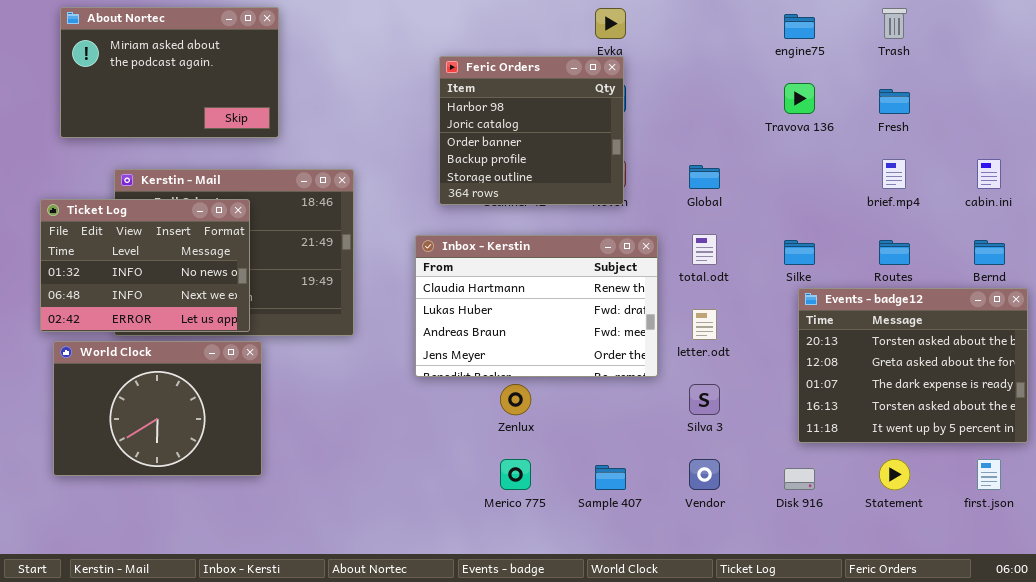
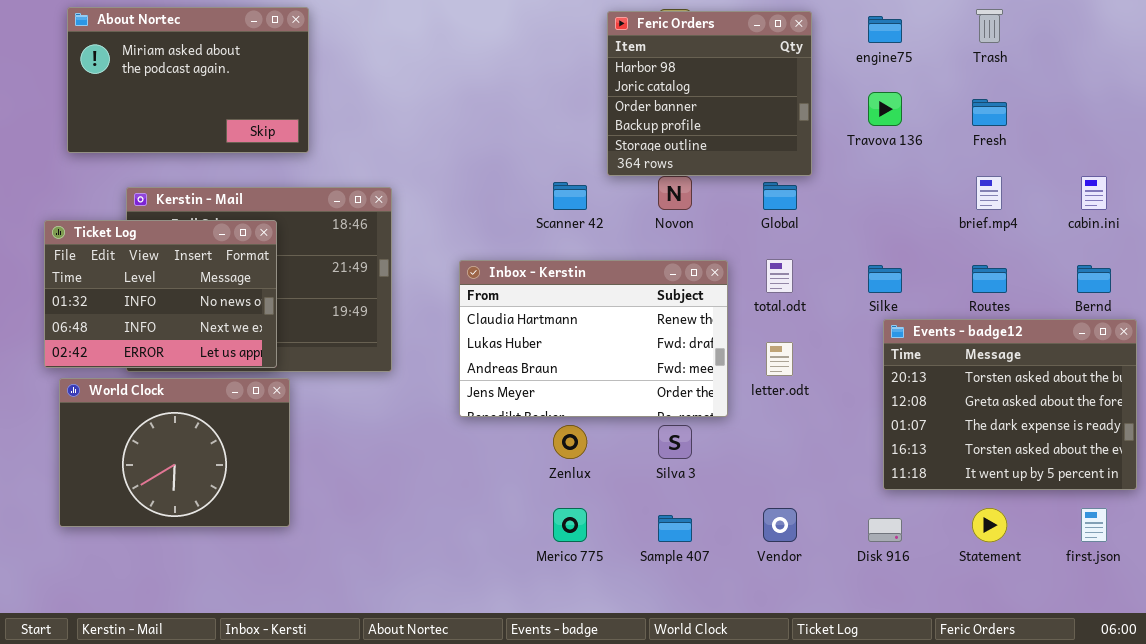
Feric Orders: [439,56,624,205] -> [607,11,812,176], moved
Silva 3: [689,384,720,415] -> [658,425,692,459], moved

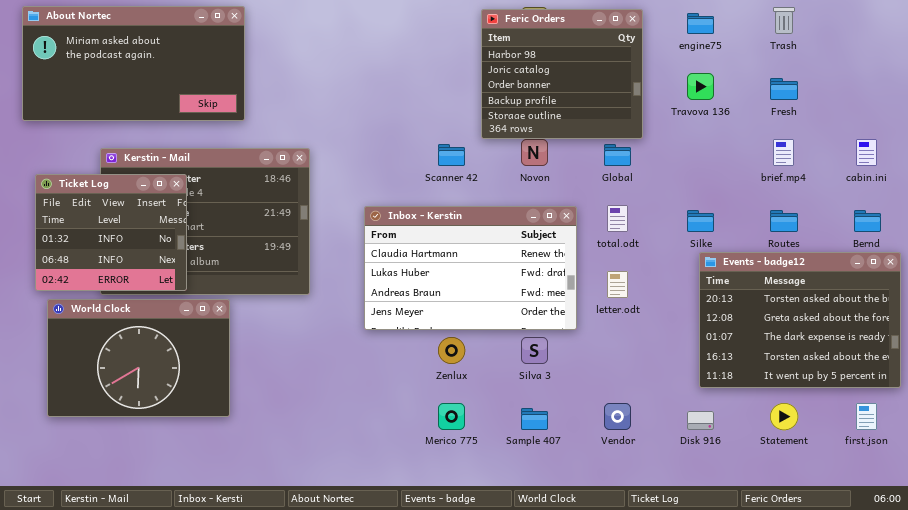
About Nortec: [67,7,309,153] -> [22,6,245,121], resized
Ticket Log: [44,220,277,368] -> [35,174,187,291], resized

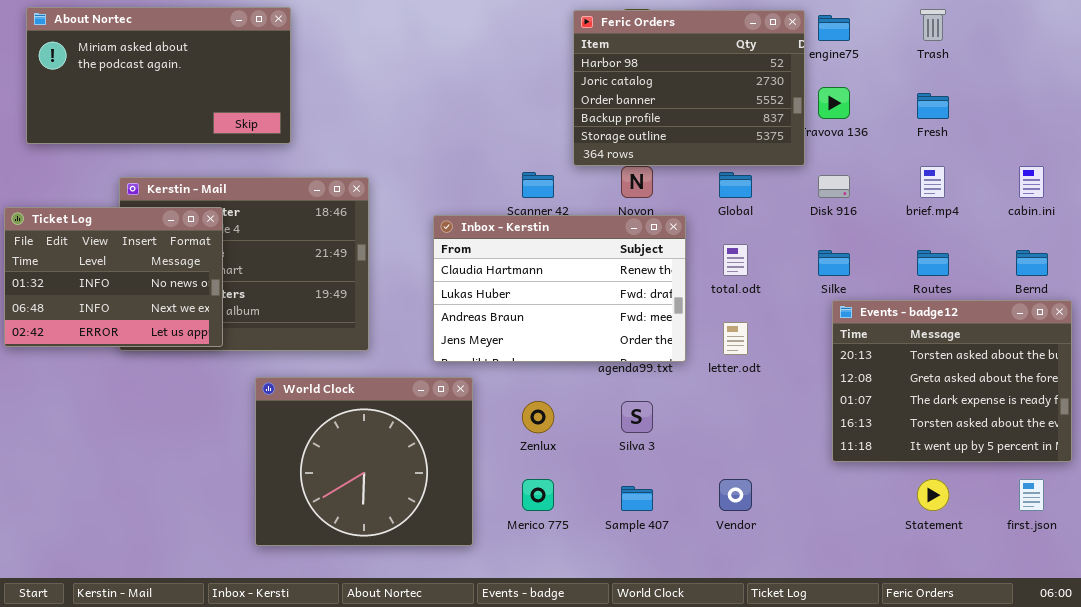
Feric Orders: [481,9,643,139] -> [573,10,805,166], resized
Ticket Log: [35,174,187,291] -> [4,207,223,347], resized
Inbox - Kerstin: [364,206,577,330] -> [433,215,686,362], moved
World Clock: [47,299,230,417] -> [255,377,473,546], moved, resized
Disk 916: [687,411,714,430] -> [818,175,850,198], moved

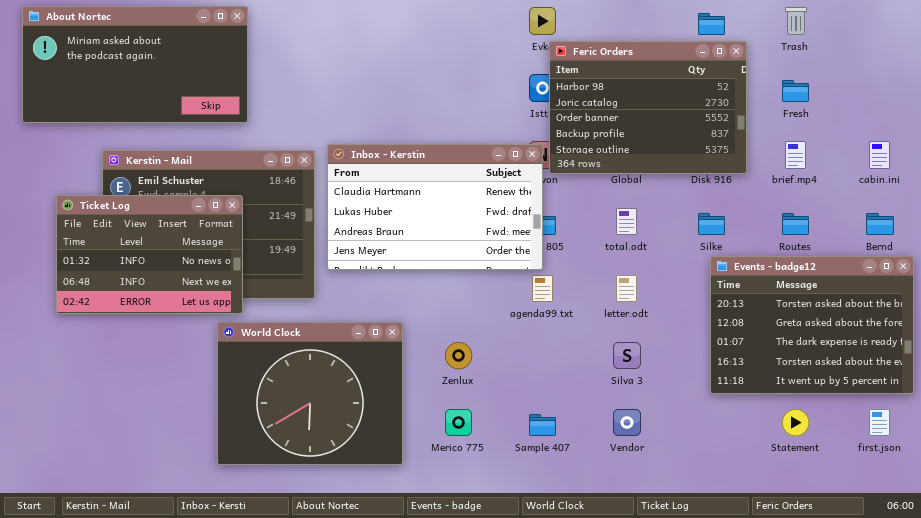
Feric Orders: [573,10,805,166] -> [549,41,747,174], moved
Ticket Log: [4,207,223,347] -> [56,195,243,314], moved
Inbox - Kerstin: [433,215,686,362] -> [327,144,543,270], moved
Silva 3: [621,401,653,433] -> [613,342,641,369], moved

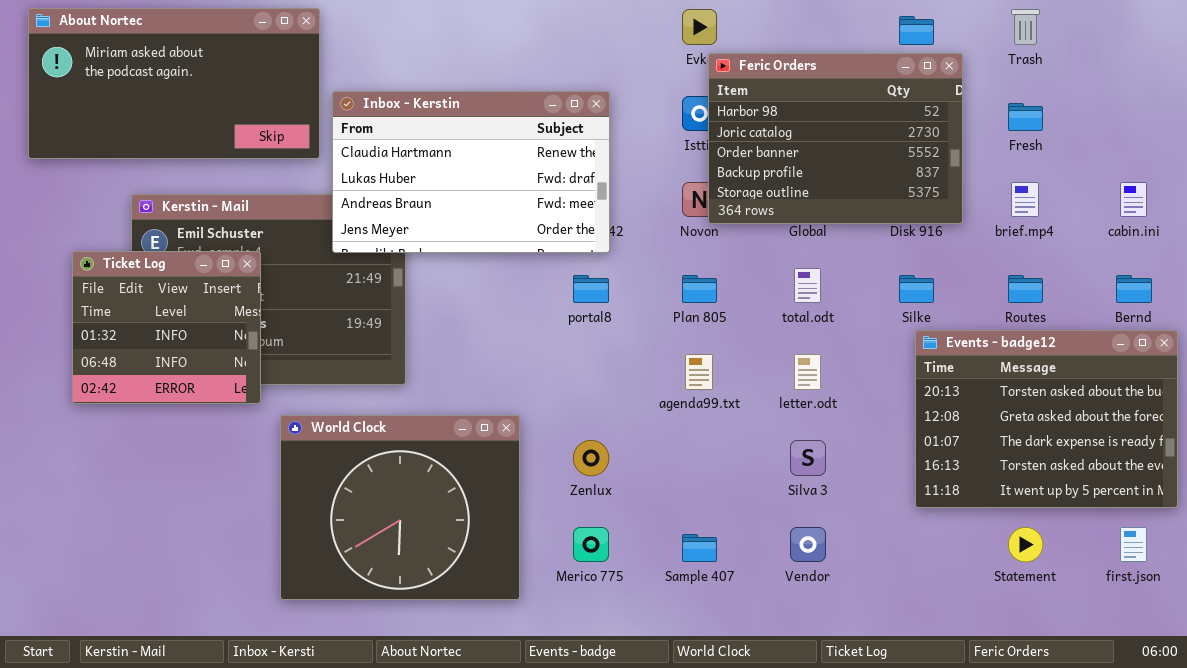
Inbox - Kerstin: [327,144,543,270] -> [332,91,610,253], moved
Ticket Log: [56,195,243,314] -> [72,251,261,404], resized

